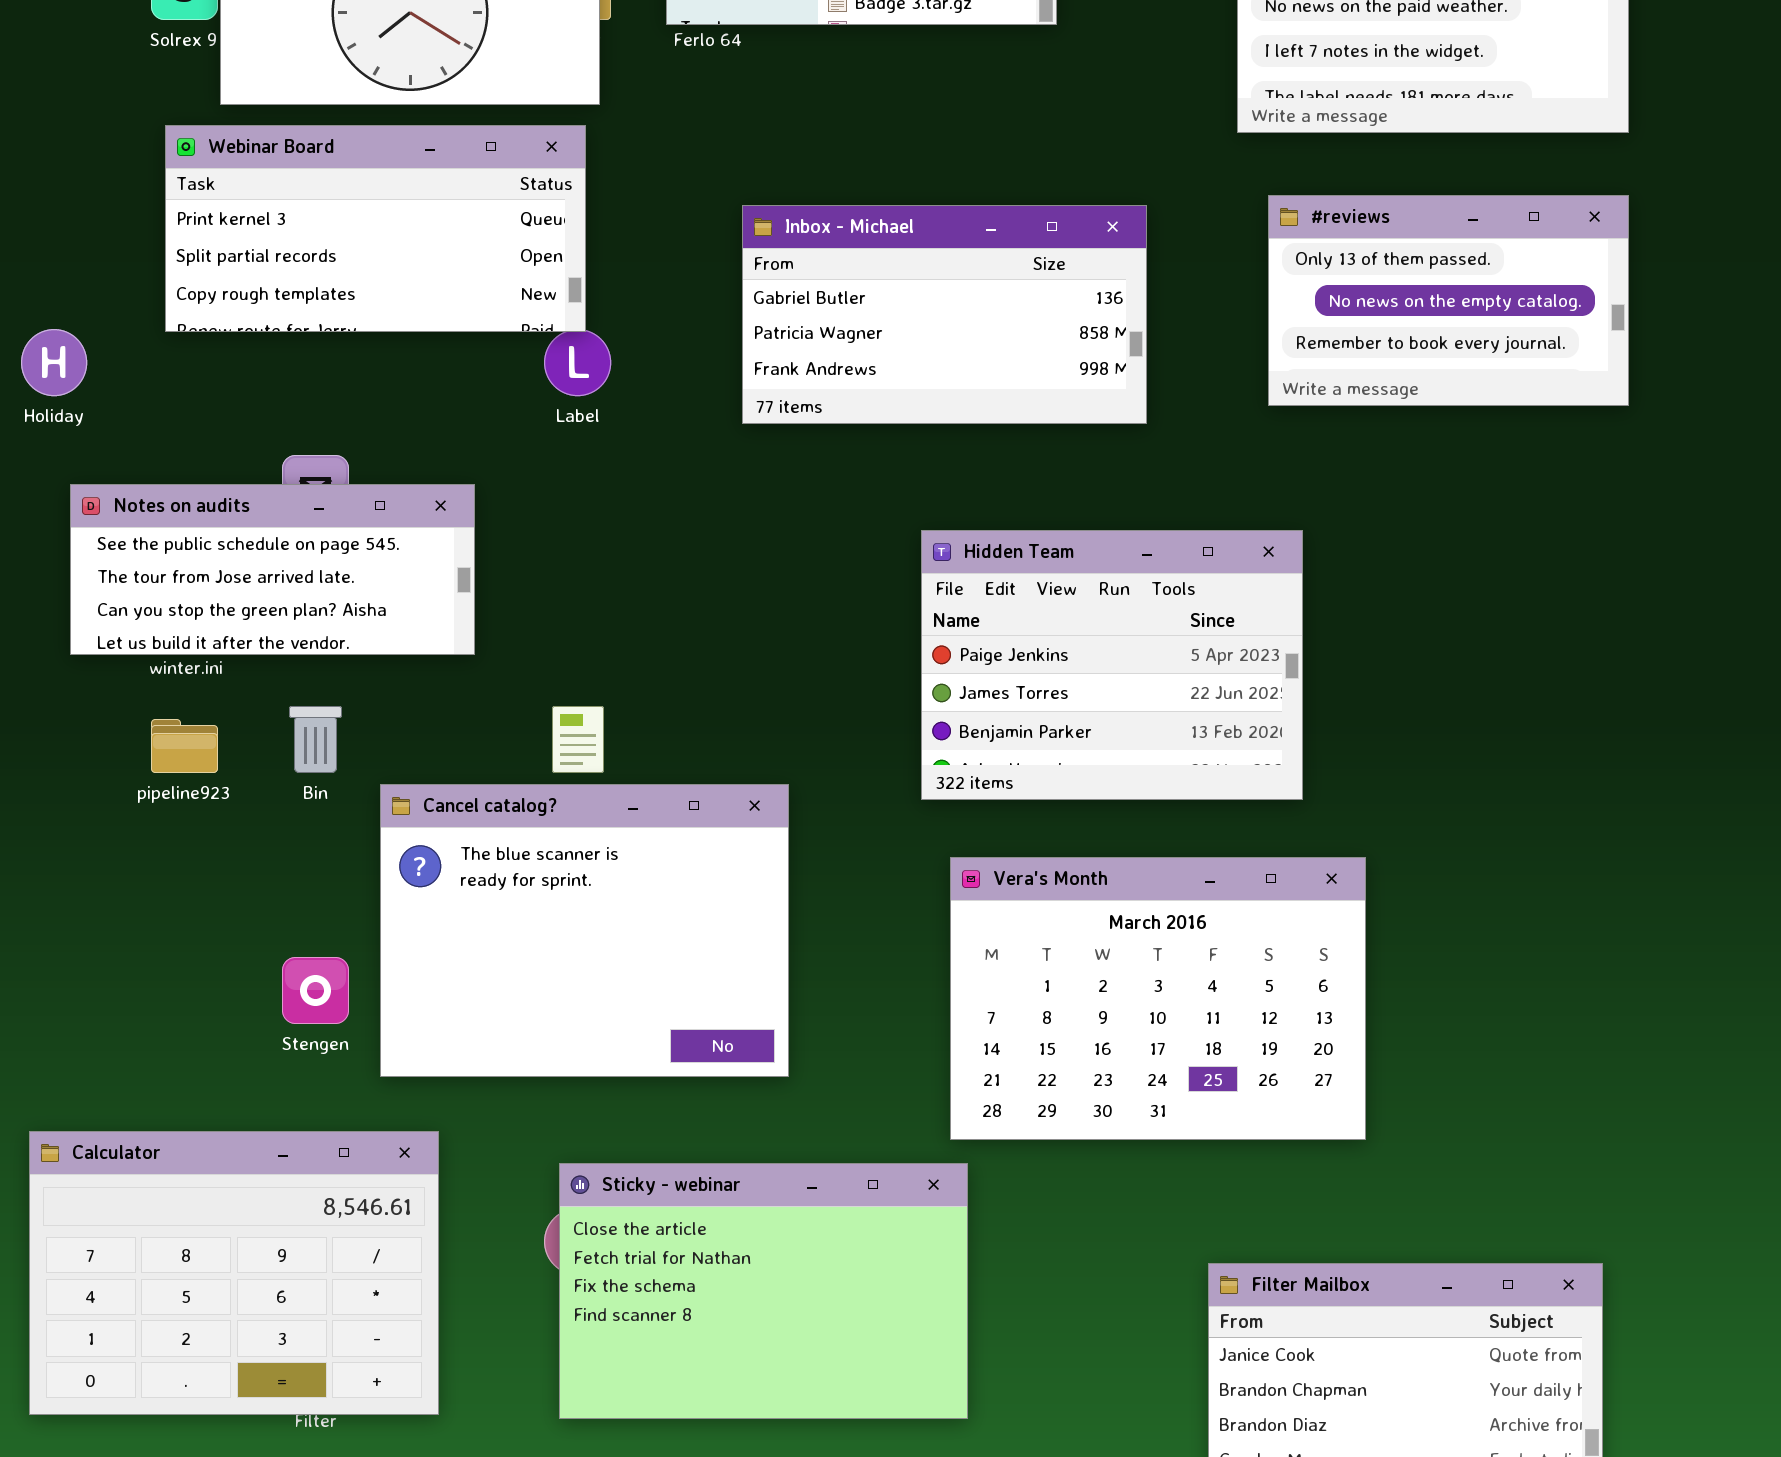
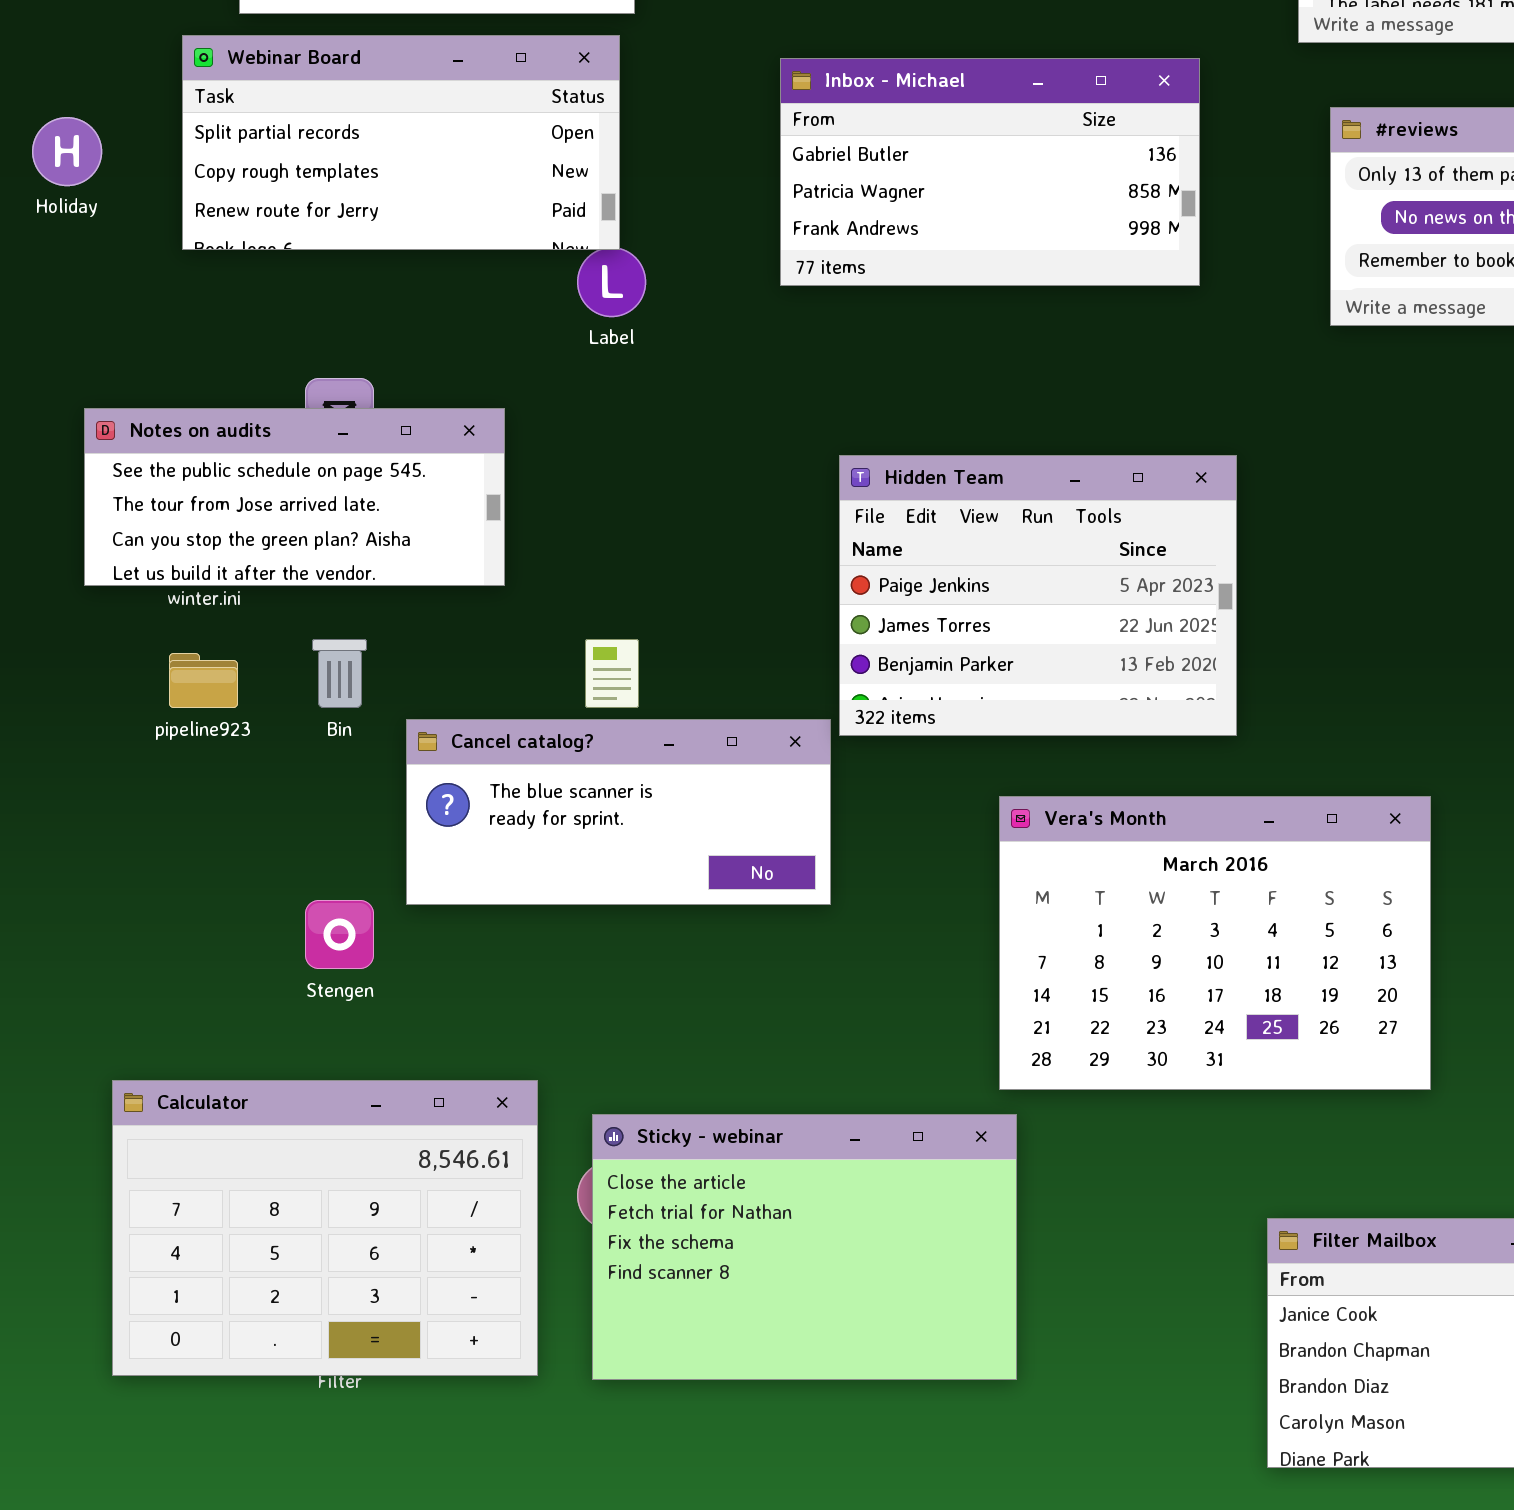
Webinar Board: [165,125,586,332] -> [182,35,620,250], scrolled down 1 row
Inbox - Michael: [742,205,1147,424] -> [780,58,1200,286], moved
Holiday: [21,329,87,396] -> [32,117,102,186], moved
Hidden Team: [921,530,1303,800] -> [839,455,1237,736], moved
Cancel catalog?: [380,784,789,1077] -> [406,719,831,905], resized
Calculator: [29,1131,439,1415] -> [112,1080,538,1376], moved

